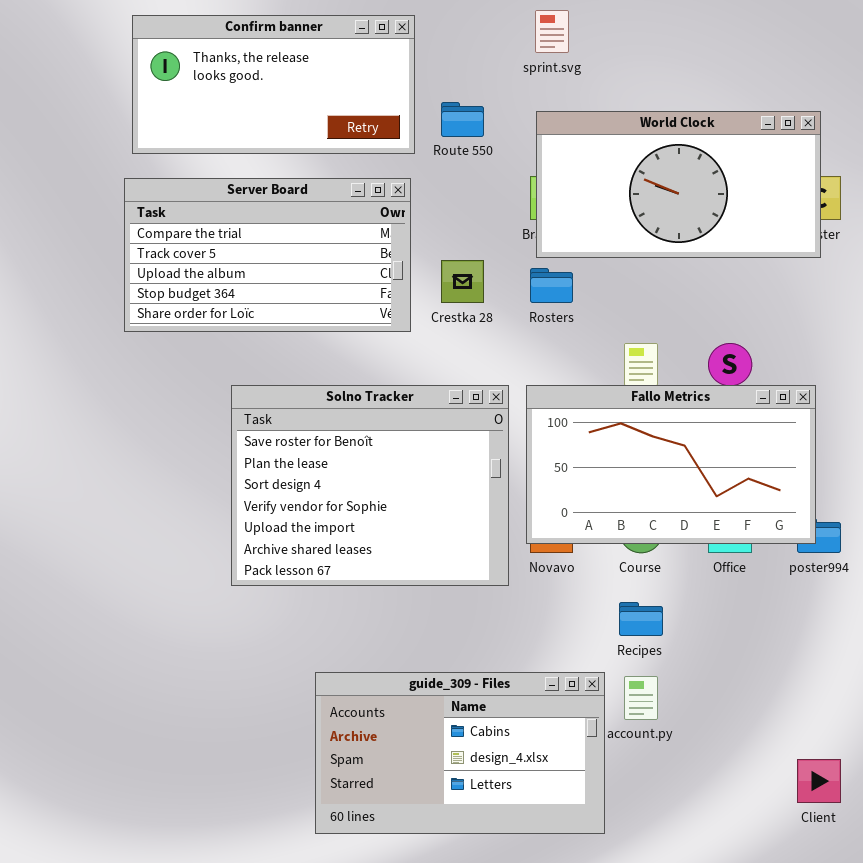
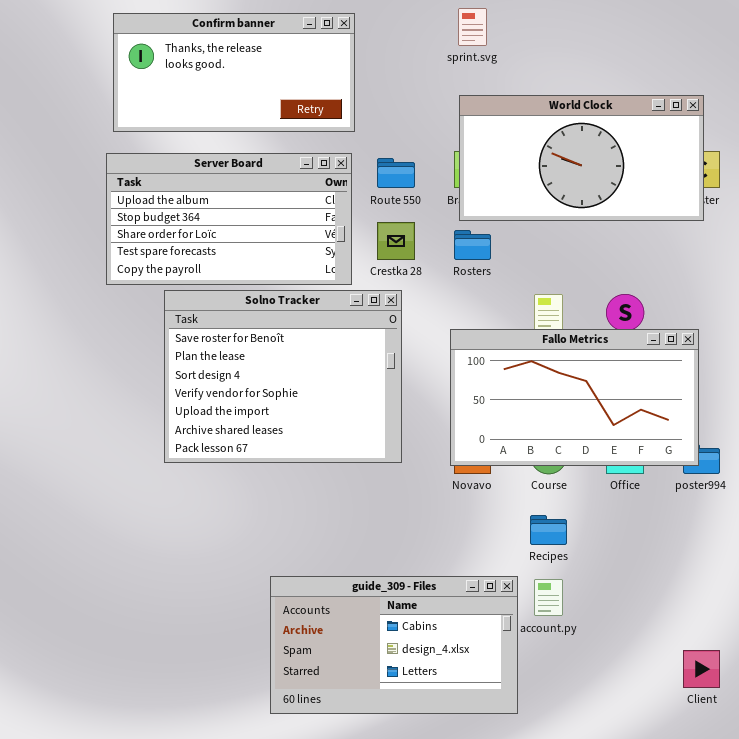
Route 550: [441,102,484,137] -> [377,158,415,188], moved
Server Board: [124,178,411,332] -> [106,153,352,285], scrolled down 2 rows
Solno Tracker: [231,385,509,586] -> [164,290,402,463], moved

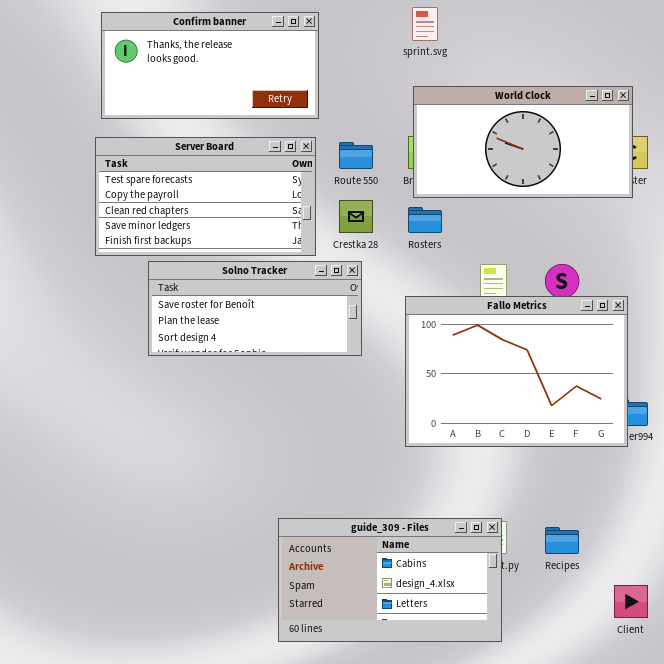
Server Board: [106,153,352,285] -> [95,137,316,256], scrolled down 3 rows
Solno Tracker: [164,290,402,463] -> [148,261,362,356], resized
Fallo Metrics: [450,329,699,466] -> [405,296,628,447], resized
Recipes: [530,515,567,545] -> [545,527,579,554], moved
guide_309 - Files: [270,576,518,714] -> [278,518,502,642], moved

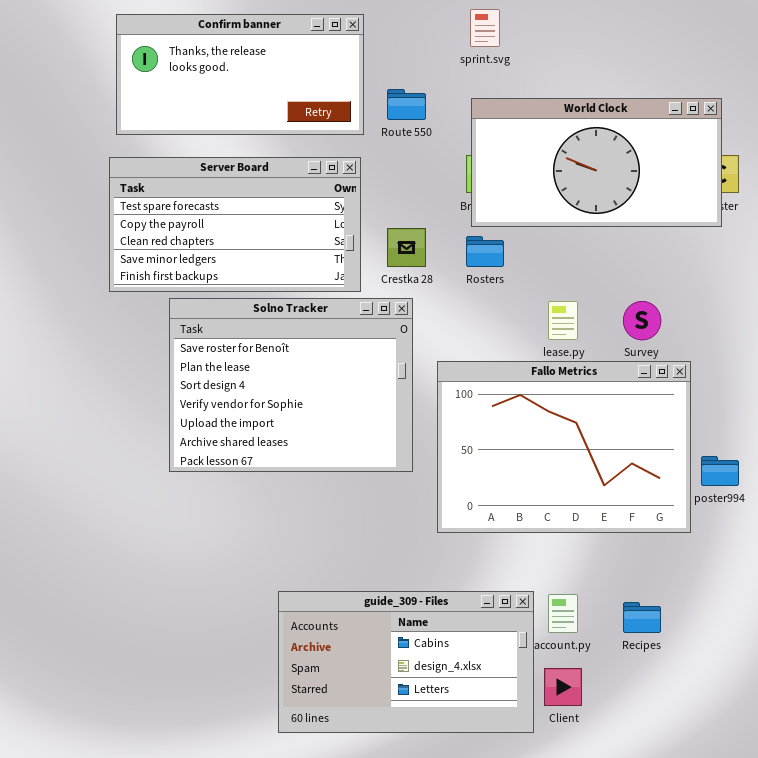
Route 550: [339,142,373,169] -> [387,89,426,120], moved
Solno Tracker: [148,261,362,356] -> [169,298,413,472], resized
Fallo Metrics: [405,296,628,447] -> [437,361,691,533], moved
guide_309 - Files: [278,518,502,642] -> [278,591,534,733], moved
Client: [614,585,648,618] -> [544,668,582,706], moved

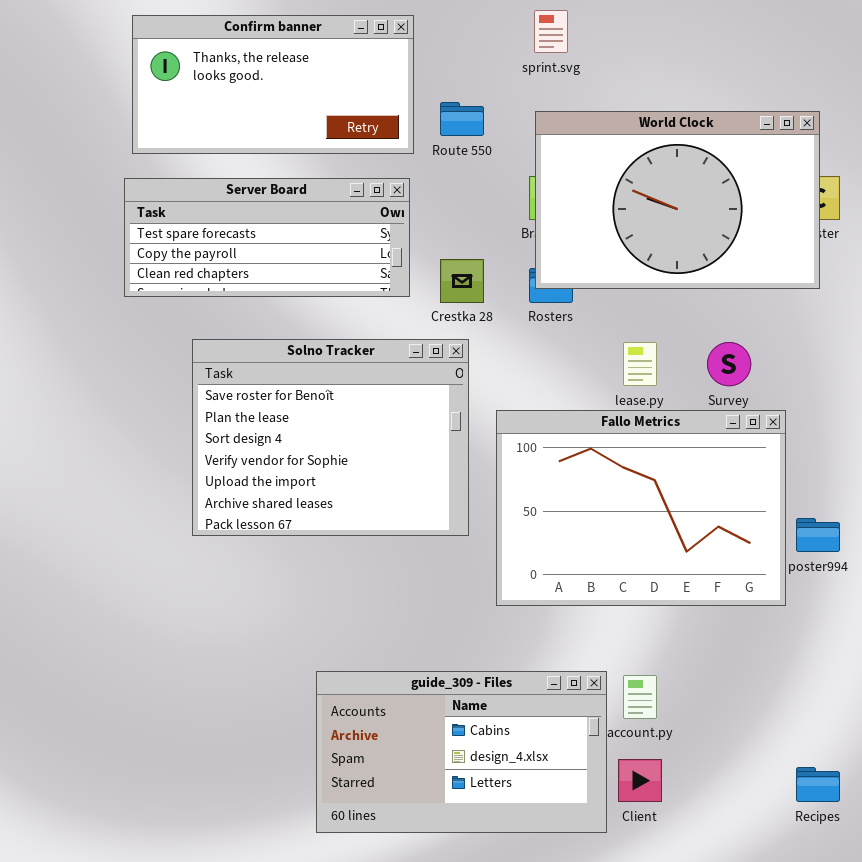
World Clock: [471,98,722,227] -> [535,111,820,289], resized
Server Board: [109,157,361,292] -> [124,178,410,297], resized
Recipes: [623,602,661,633] -> [796,767,840,802], moved

